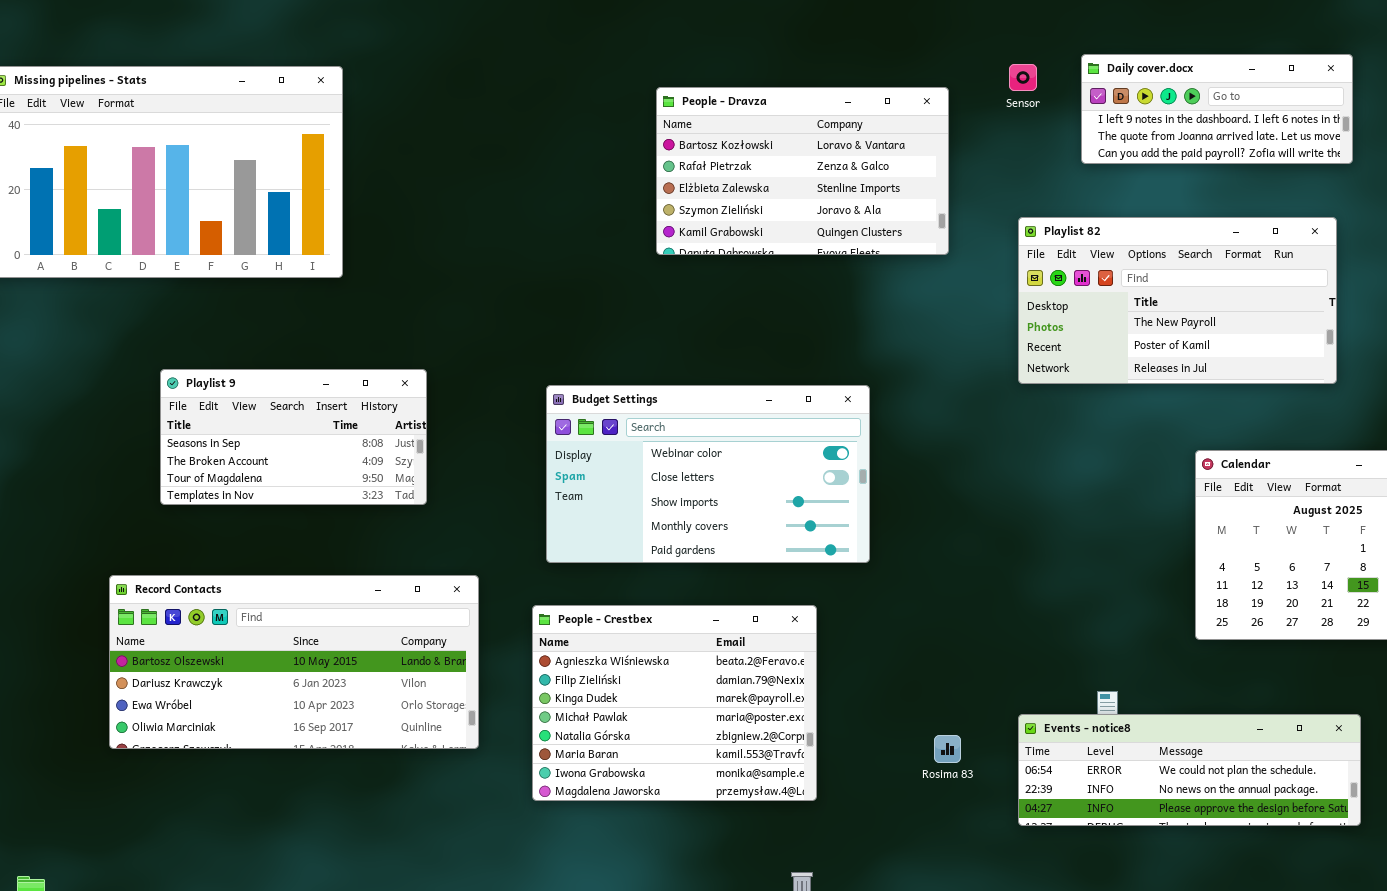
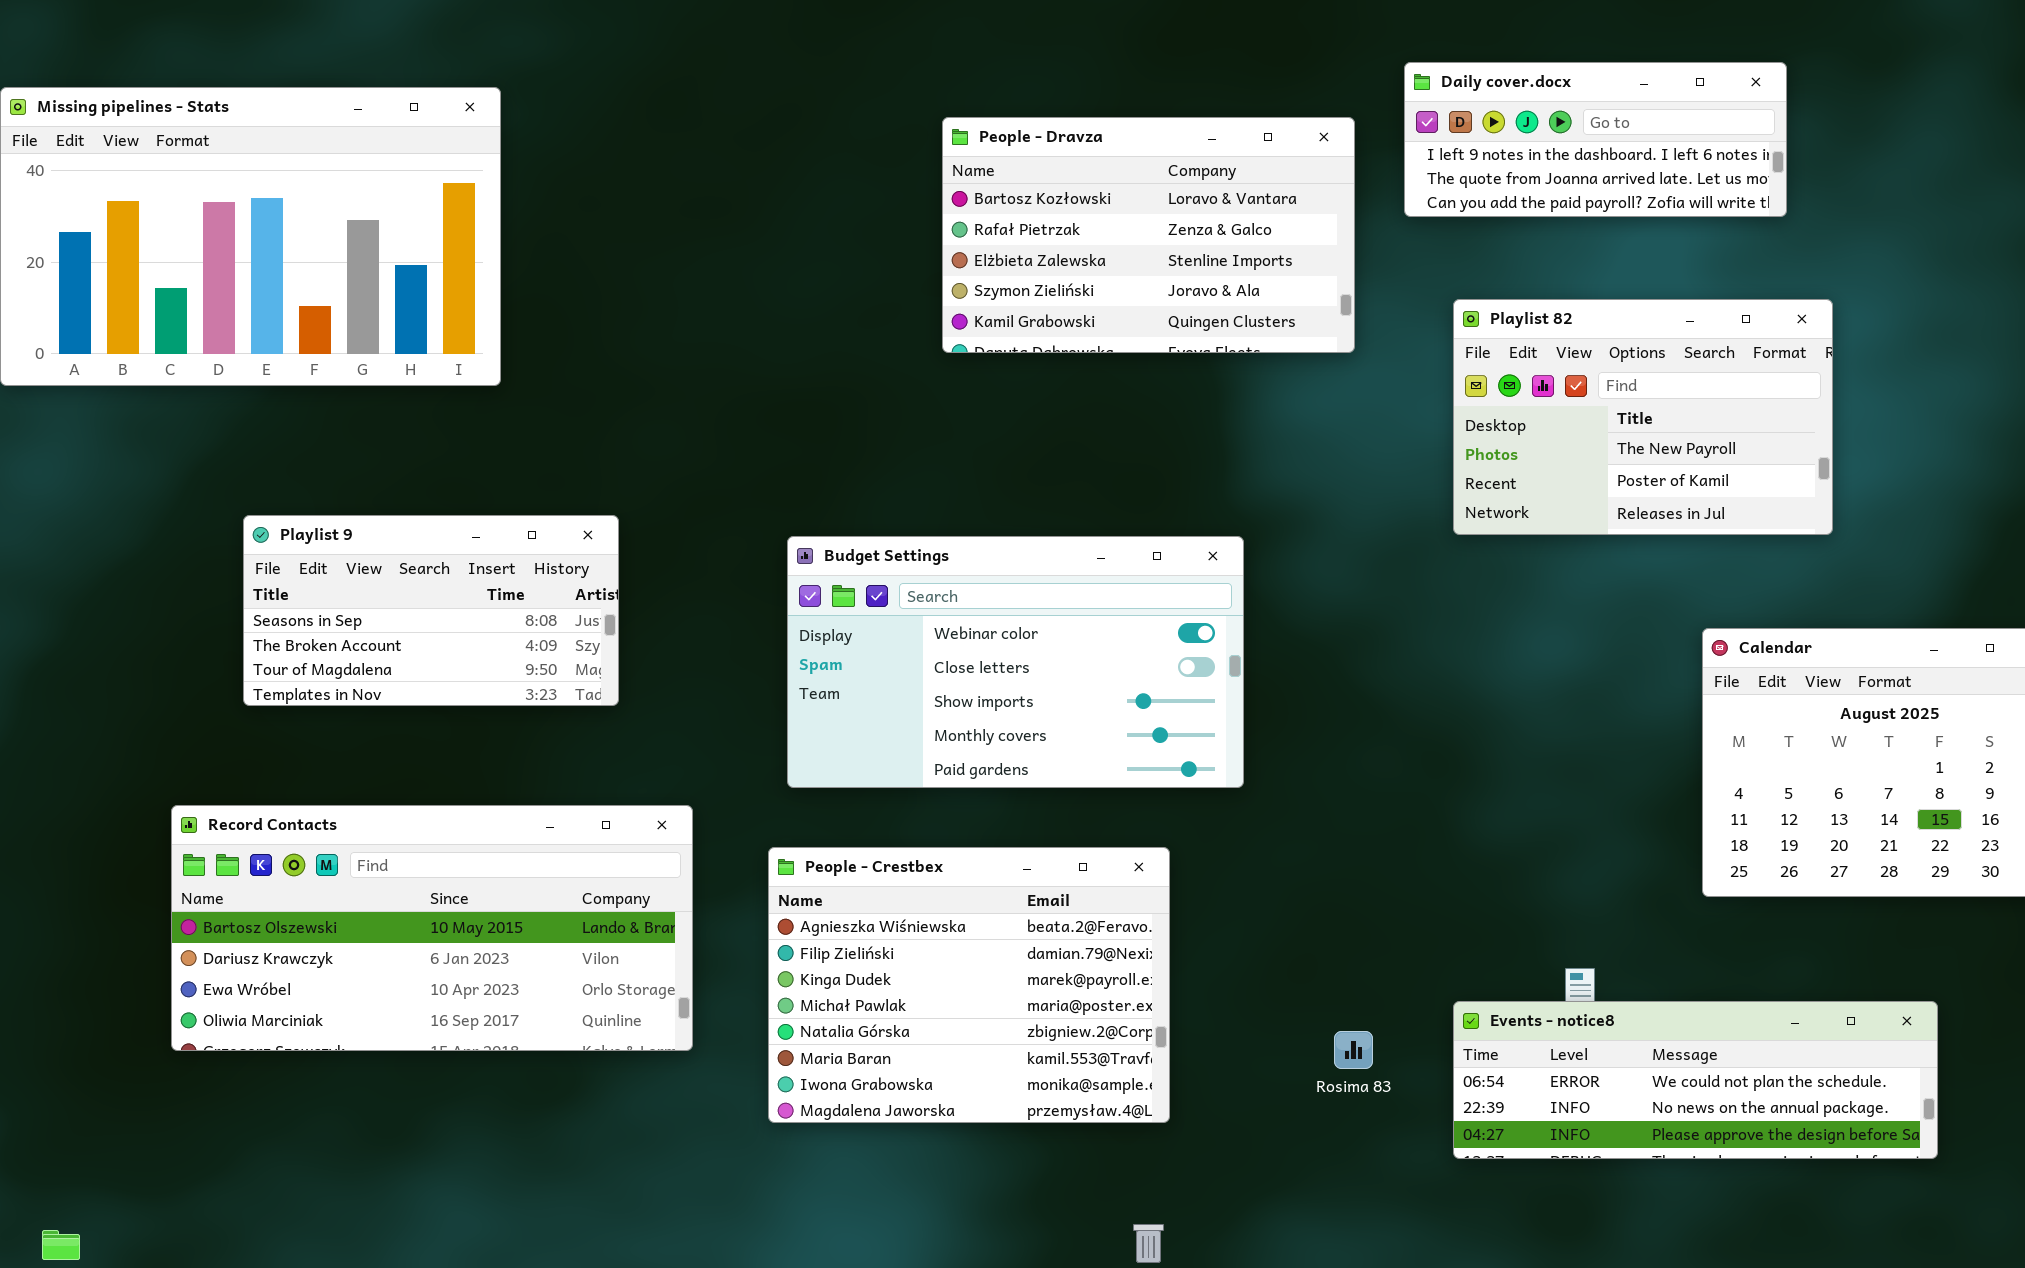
Daily cover.docx: [1081,54,1353,164] -> [1404,62,1787,217], moved
Playlist 82: [1018,217,1337,384] -> [1453,299,1833,535], resized

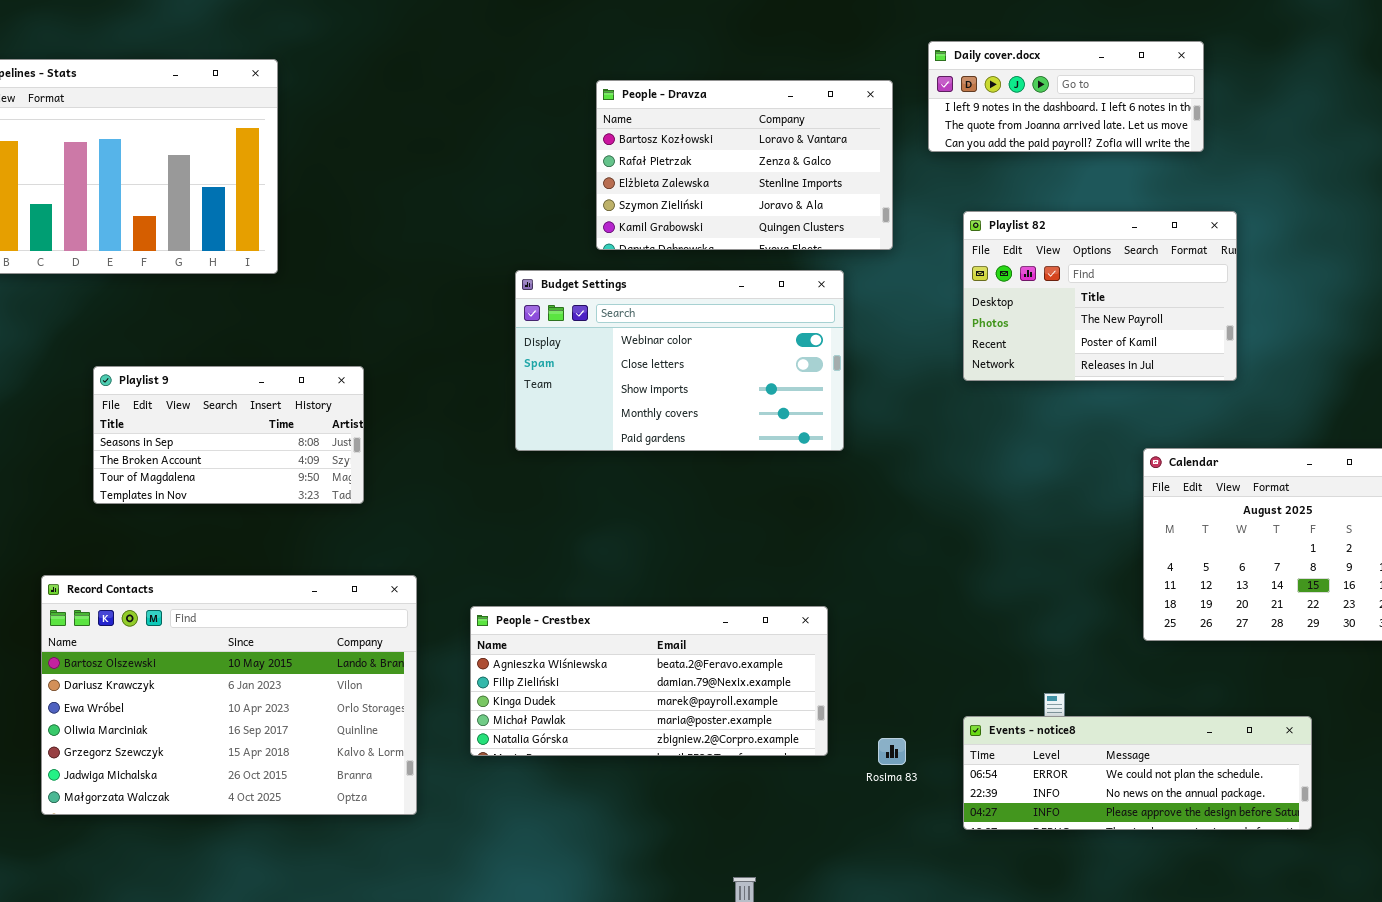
Budget Settings: [787,536,1244,788] -> [515,270,844,451], moved
Record Contacts: [171,805,693,1051] -> [41,575,417,815], resized
People - Crestbex: [768,847,1170,1123] -> [470,606,828,756], resized

